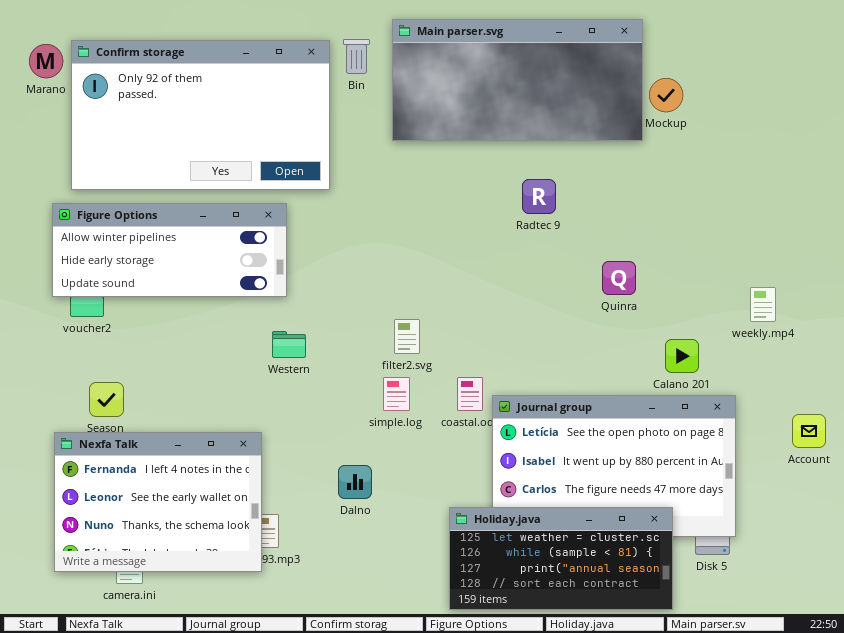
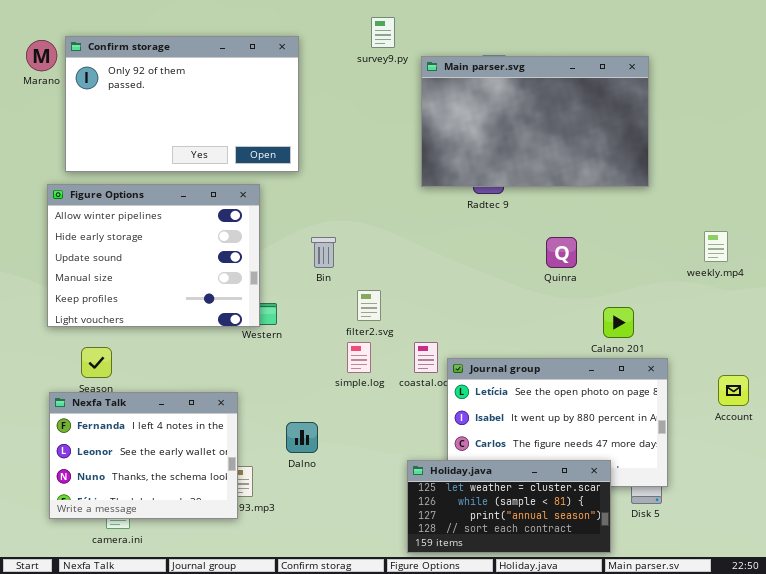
Main parser.svg: [392,19,643,141] -> [421,56,649,187], moved, resized
Bin: [343,39,370,74] -> [311,237,336,268], moved
Figure Options: [52,203,287,297] -> [47,184,260,327], resized
weekly.mp4: [750,287,776,322] -> [704,231,728,262], moved
Dalno: [338,465,372,499] -> [286,422,318,453], moved

